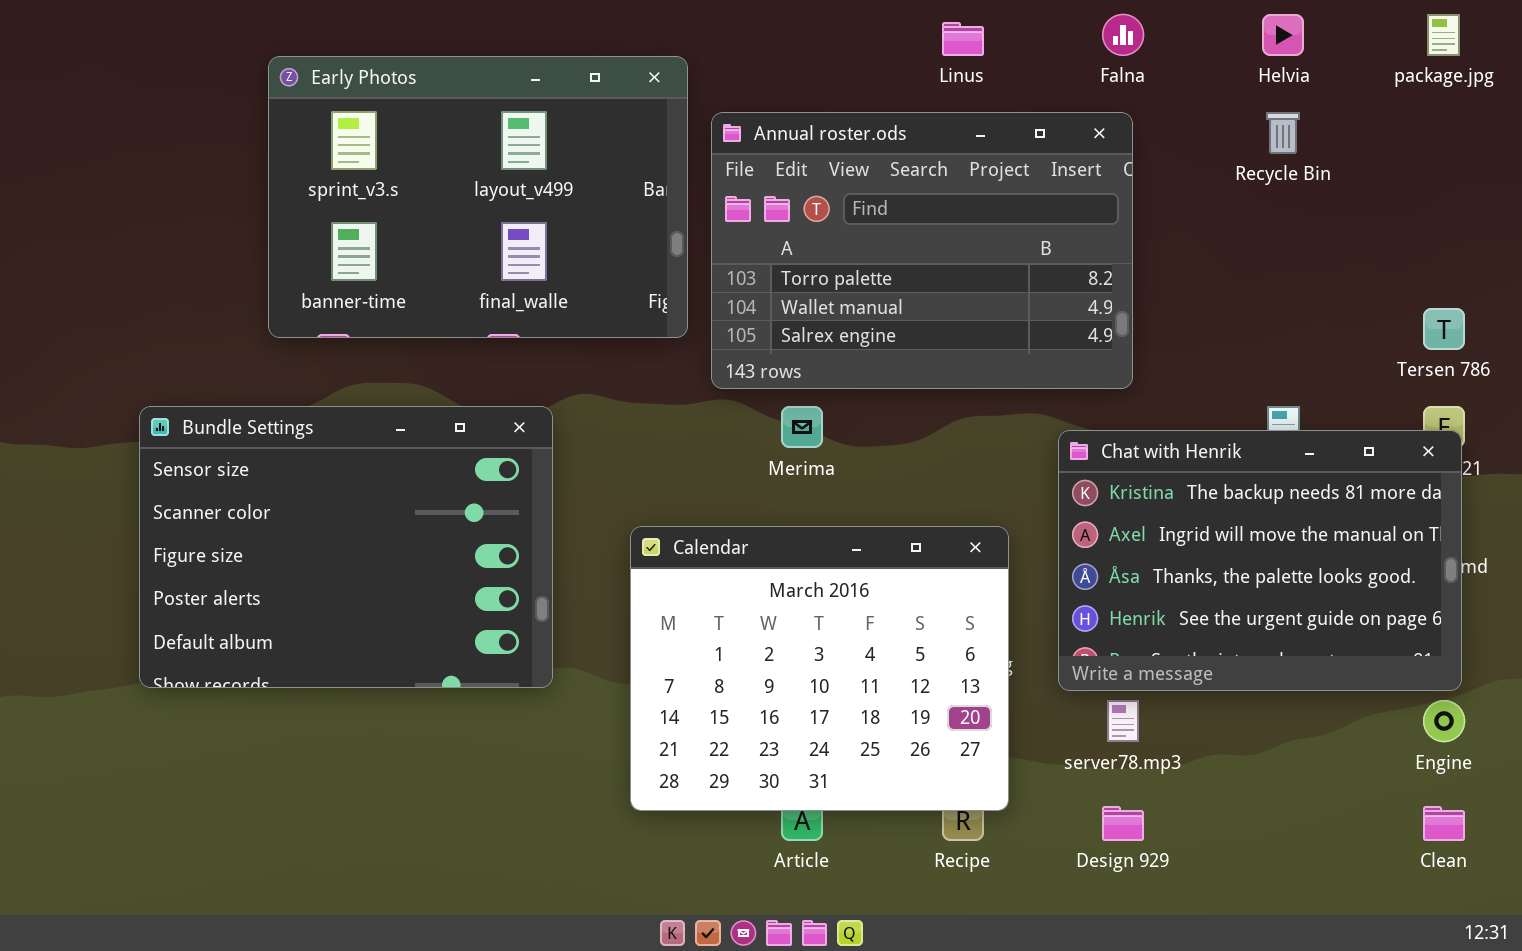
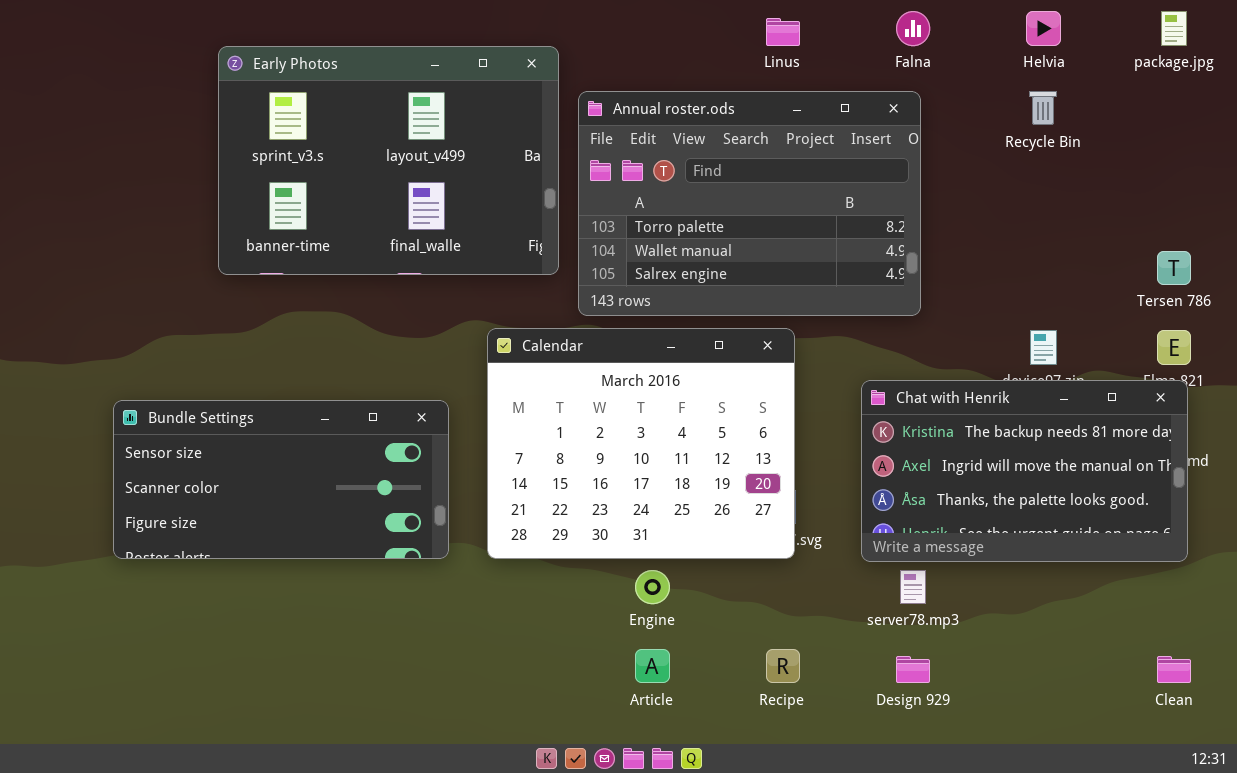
Bundle Settings: [139,406,553,688] -> [113,400,449,559], resized
Chat with Henrik: [1058,430,1462,691] -> [861,380,1188,562], resized
Calendar: [630,526,1009,811] -> [487,328,795,559], moved
Engine: [1423,700,1465,742] -> [635,570,670,604], moved

